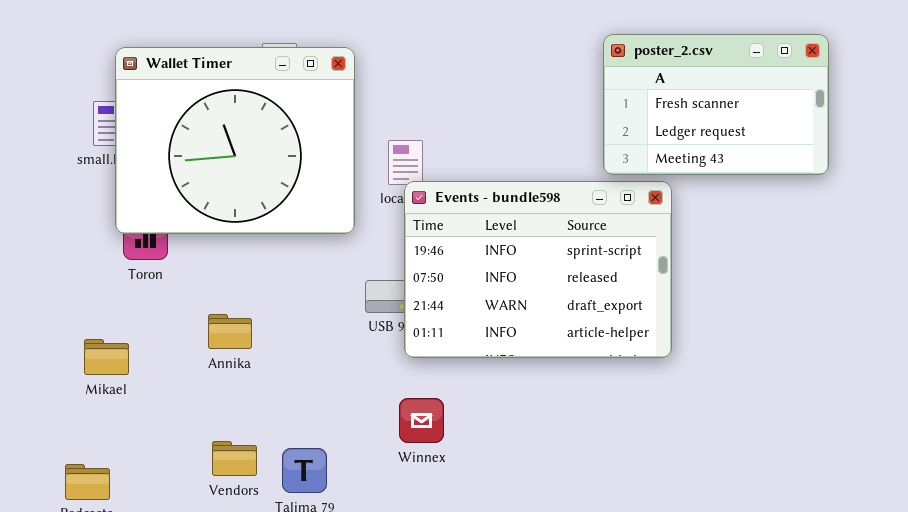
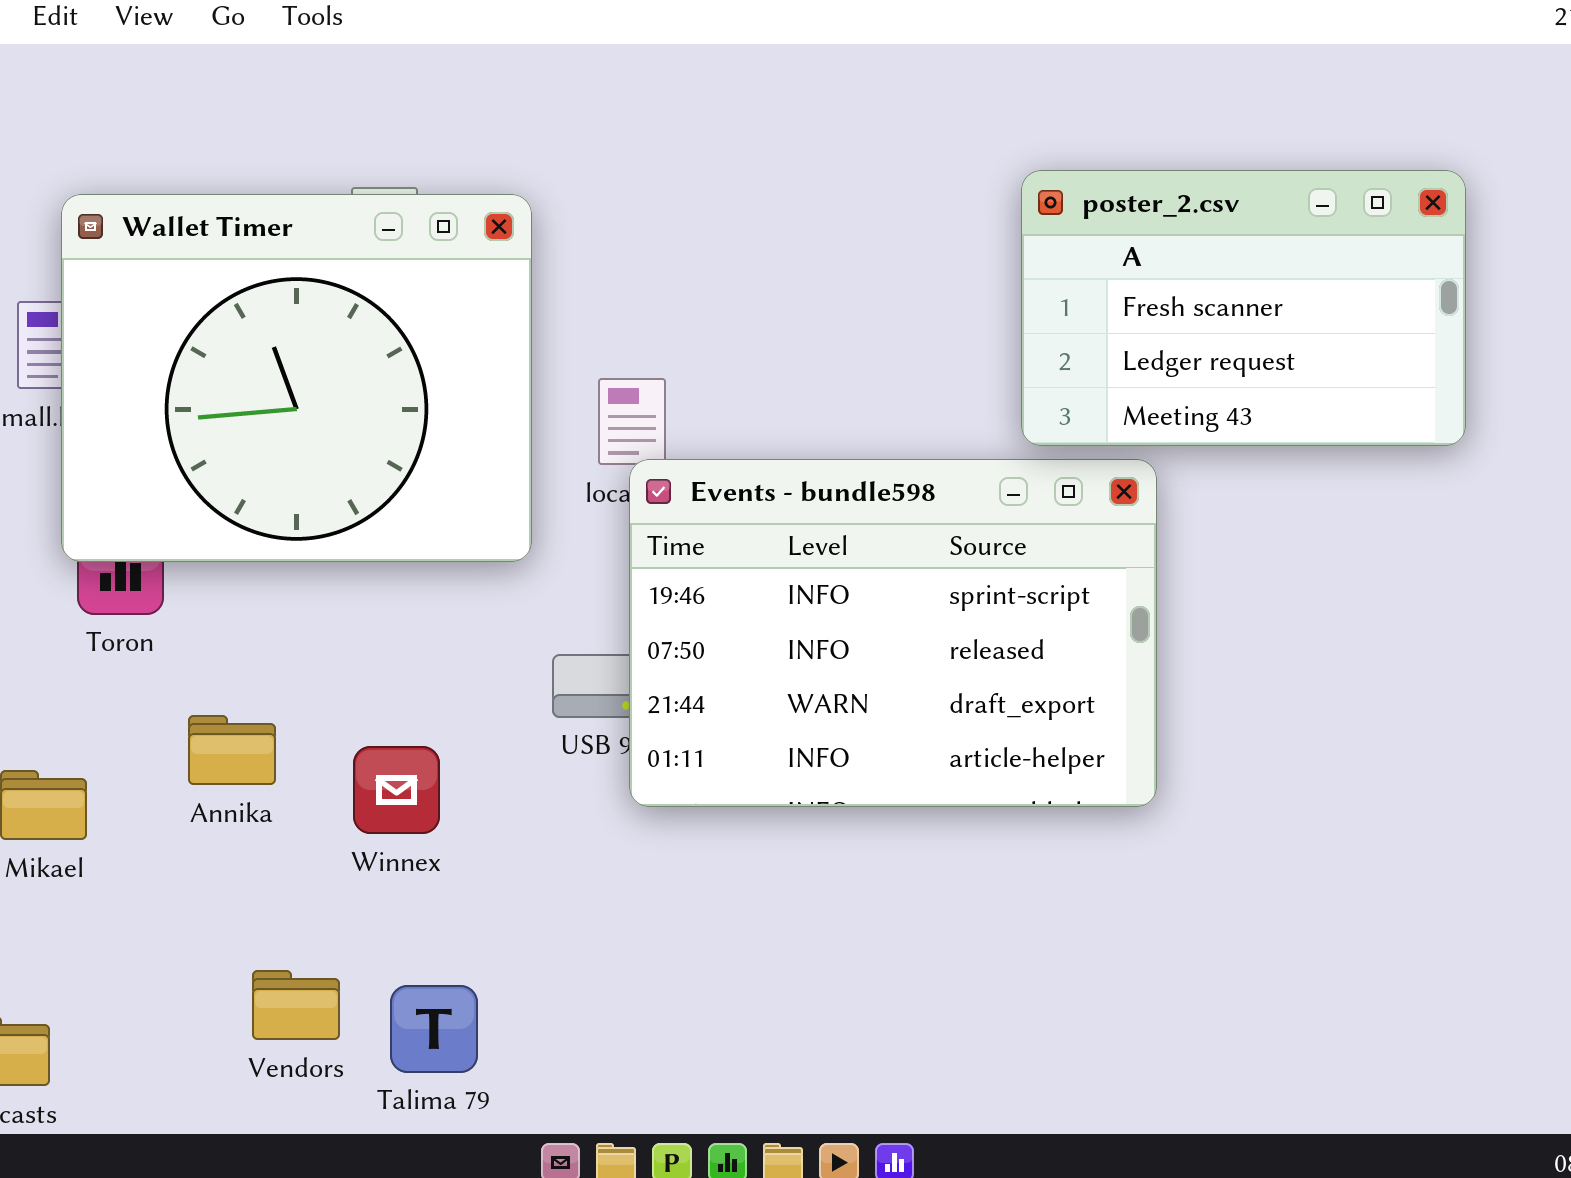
Annika: [208,314,252,349] -> [188,715,276,785], moved
Winnex: [399,398,444,443] -> [353,746,440,834], moved

